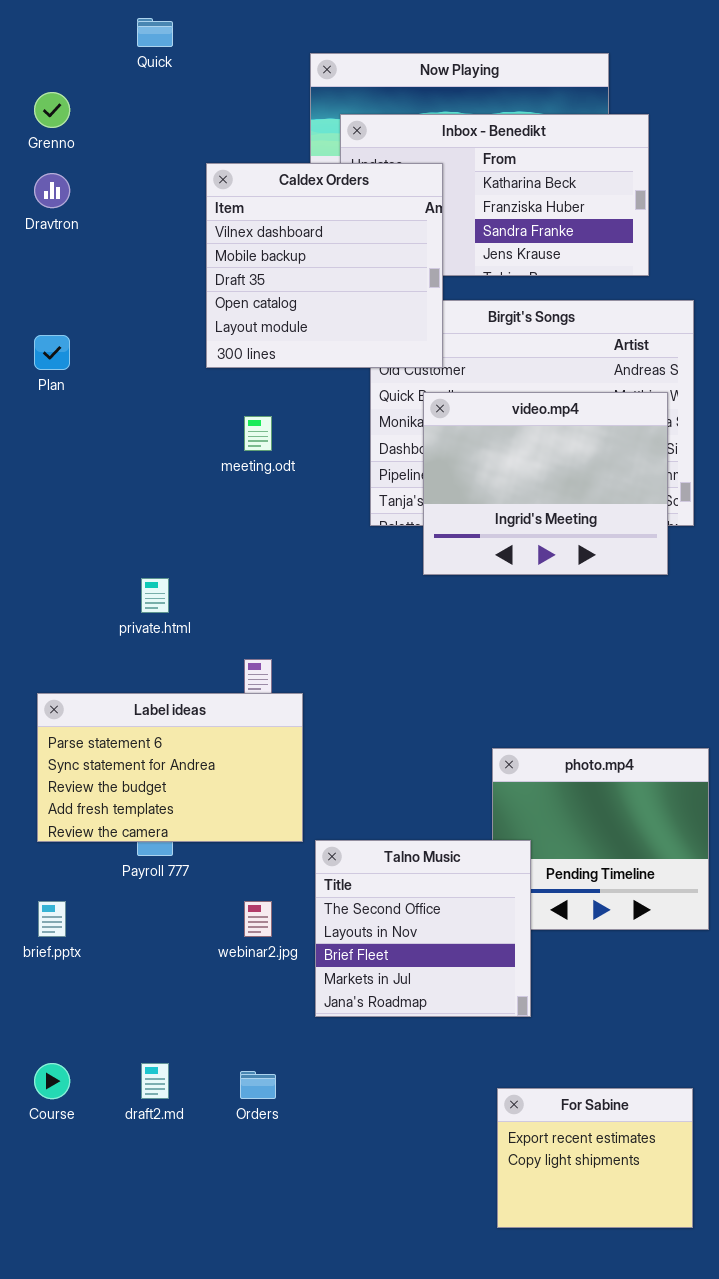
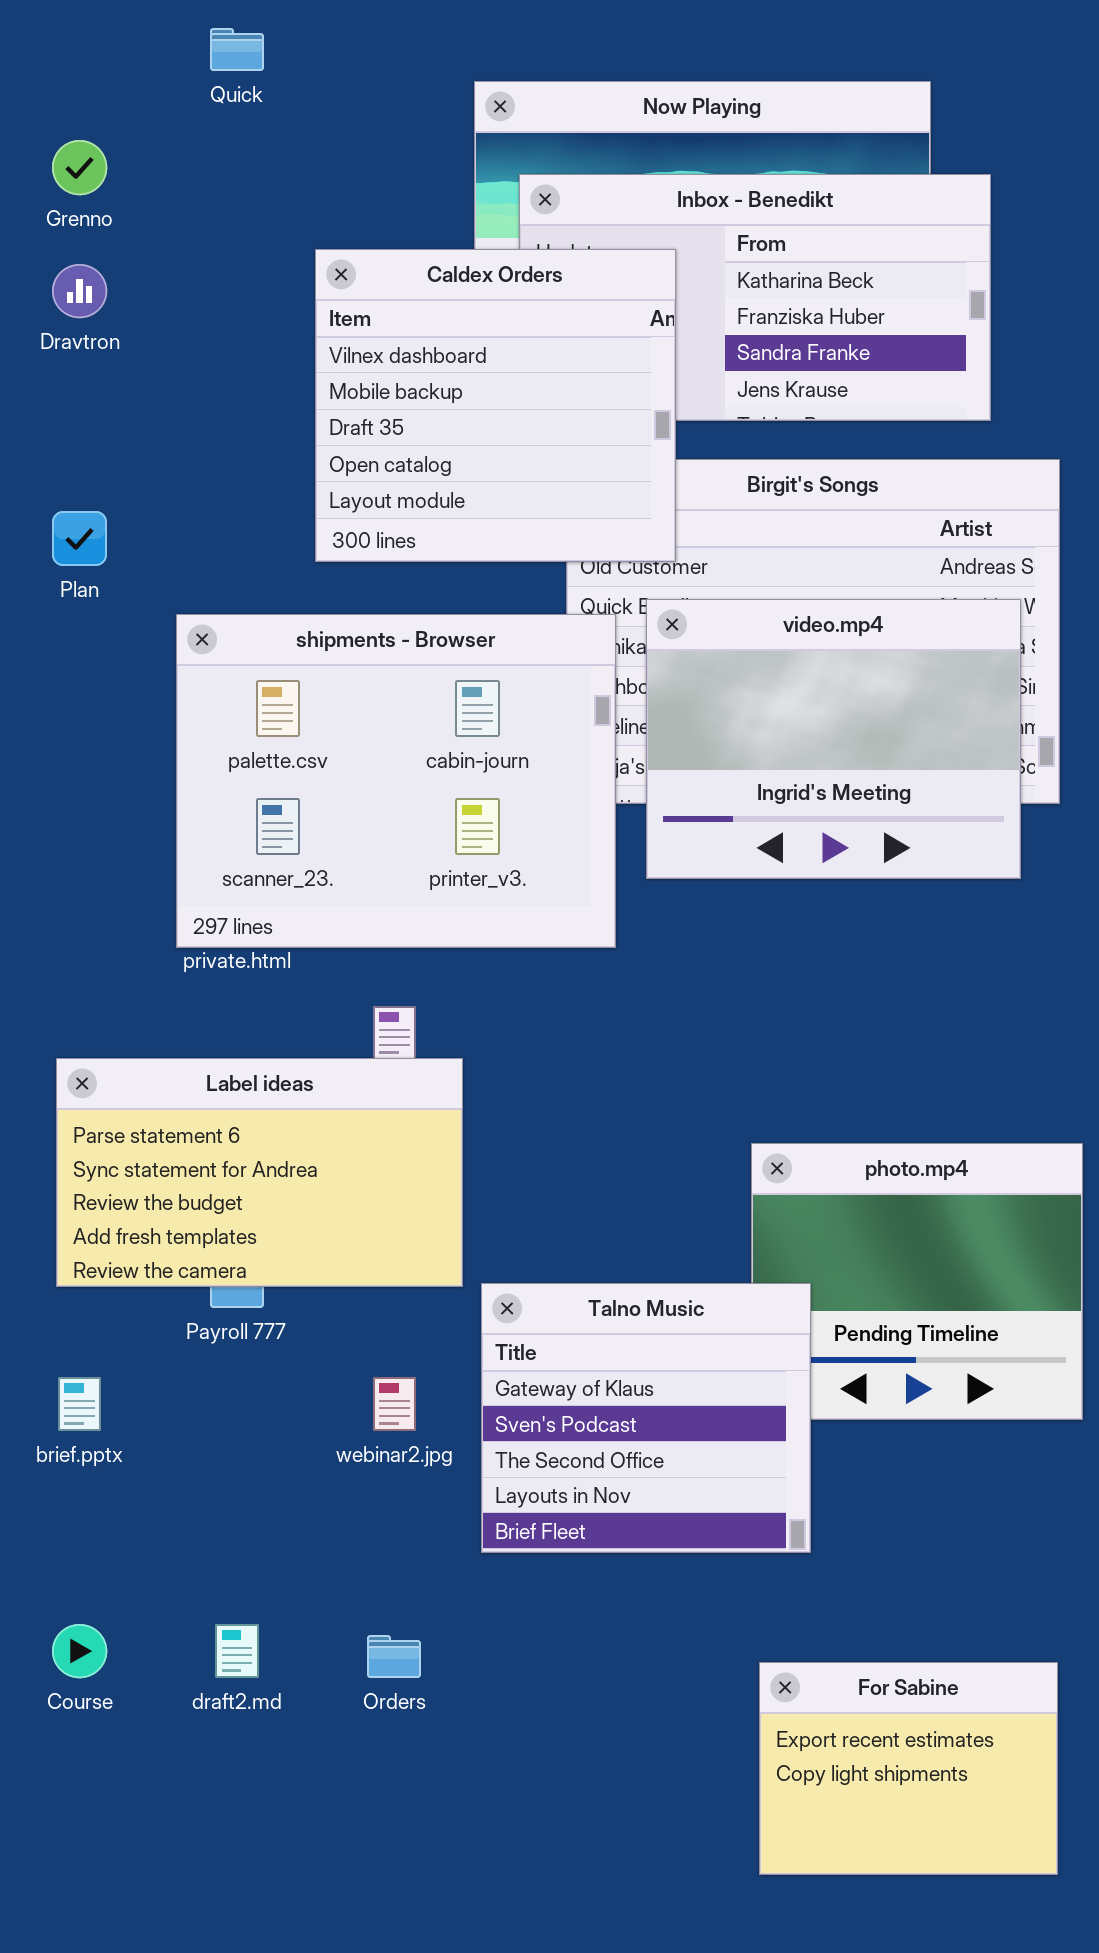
shipments - Browser: none -> [176,614,616,948], opened
Talno Music: [315,840,531,1017] -> [481,1283,811,1553], scrolled up 2 rows

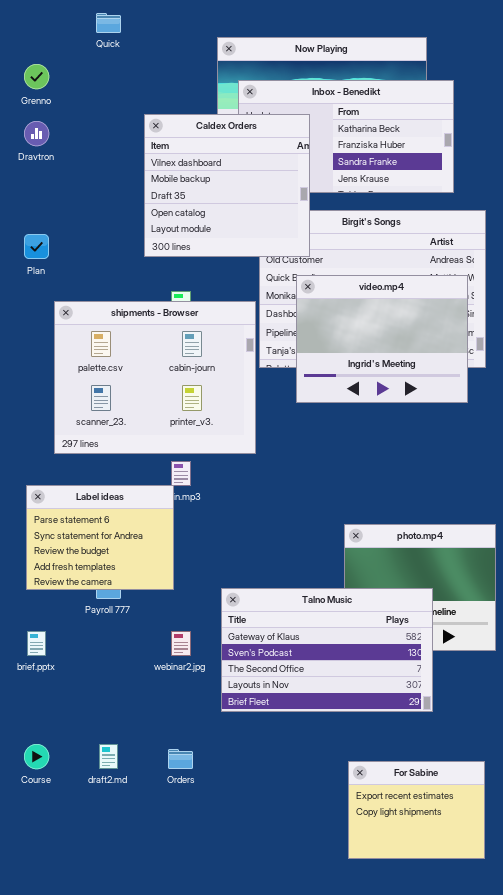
shipments - Browser: [176,614,616,948] -> [54,301,256,454], moved
Label ideas: [56,1058,463,1287] -> [26,485,174,590], resized
Talno Music: [481,1283,811,1553] -> [221,588,433,712], resized

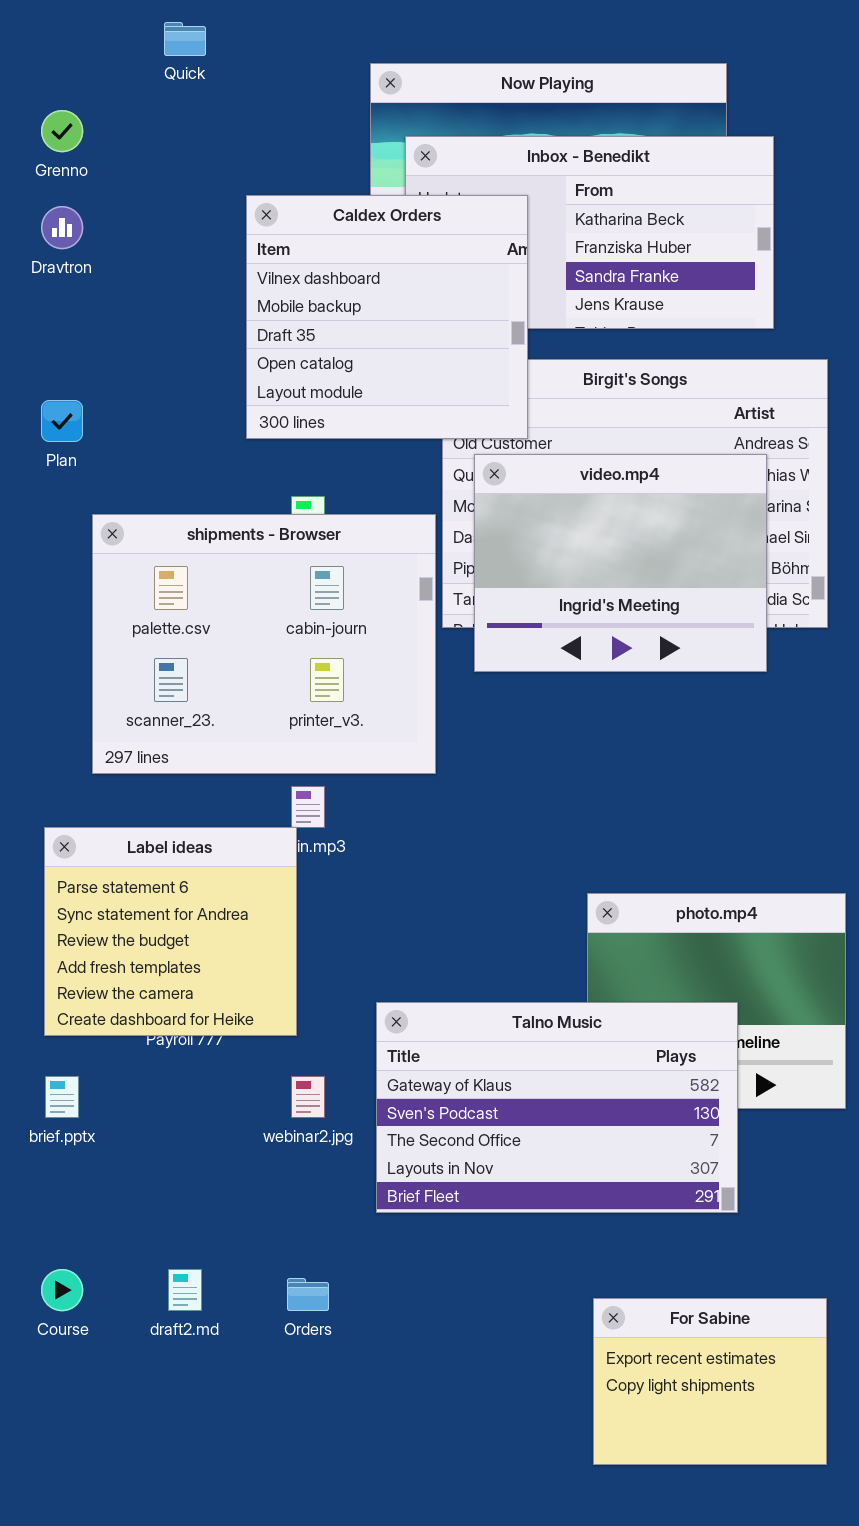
video.mp4: [296,275,468,403] -> [474,454,767,672], moved
Label ideas: [26,485,174,590] -> [44,827,297,1036], resized

